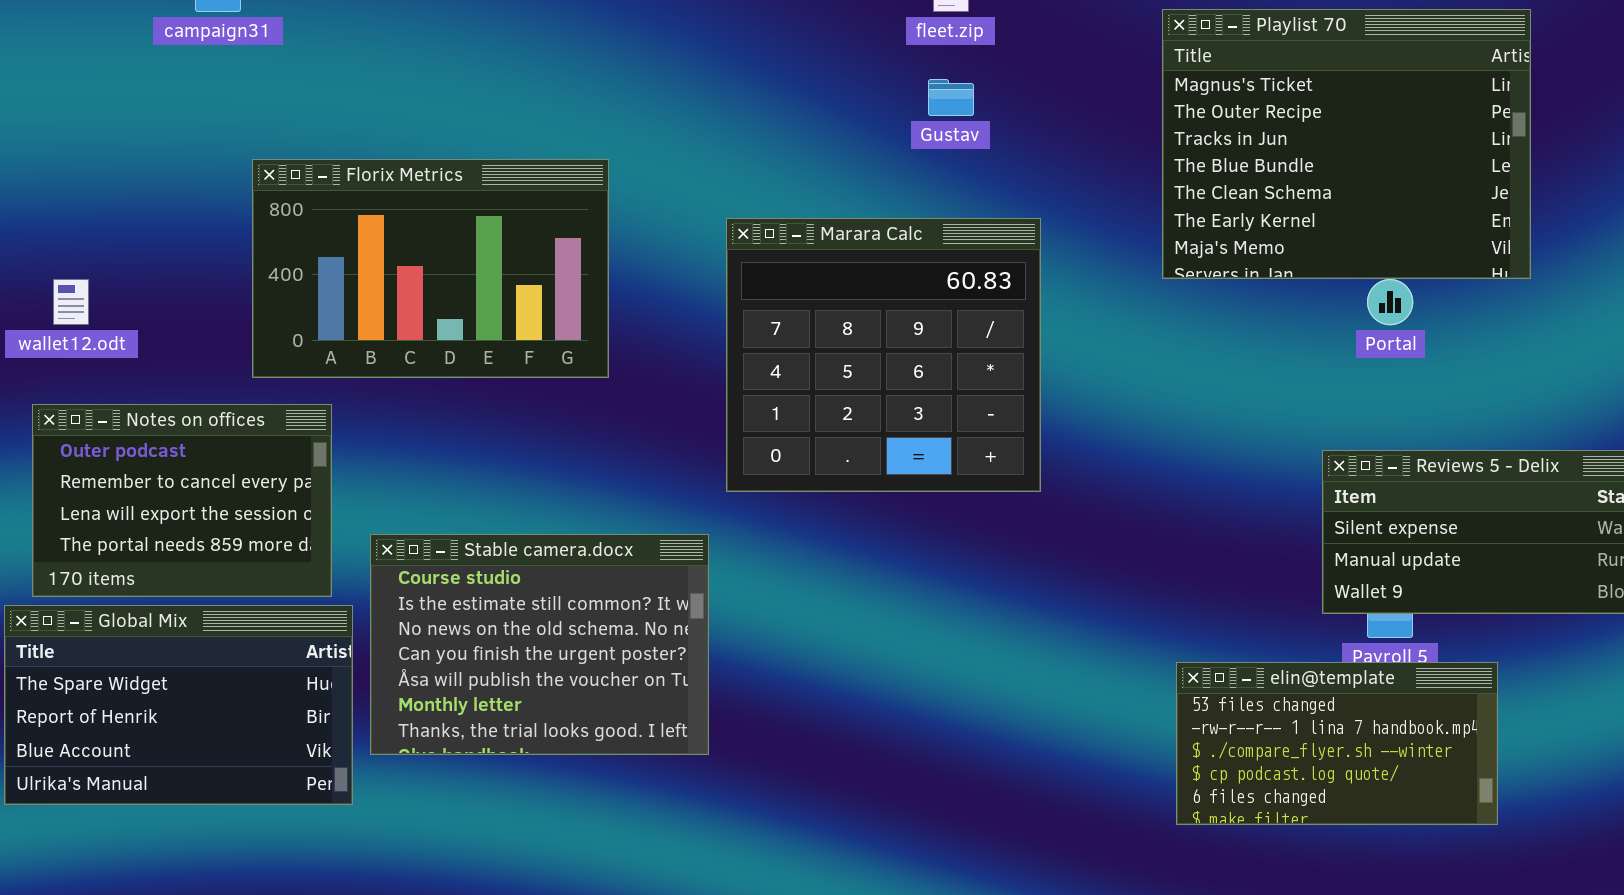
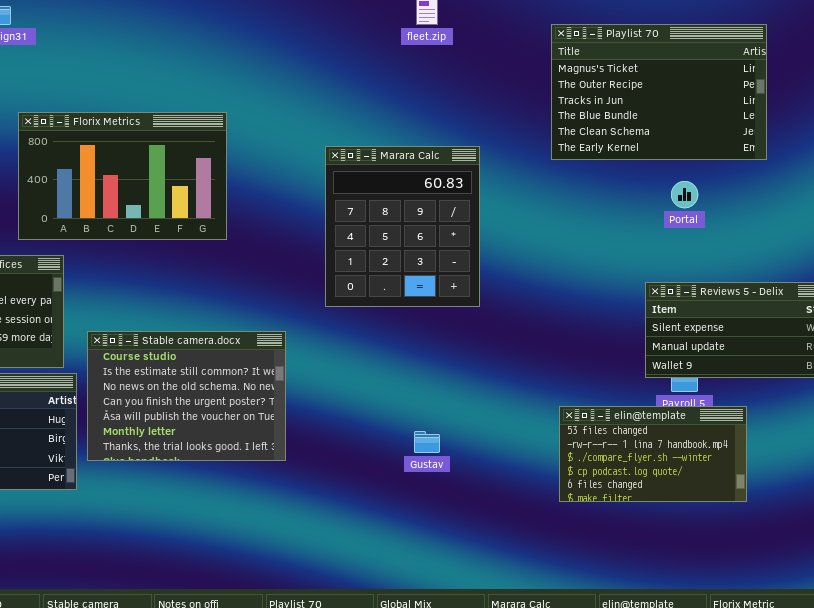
Playlist 70: [1162,9,1531,279] -> [551,24,767,160], resized
Gustav: [928,79,974,116] -> [414,431,440,453], moved
Marara Calc: [726,218,1041,492] -> [325,146,480,307], resized

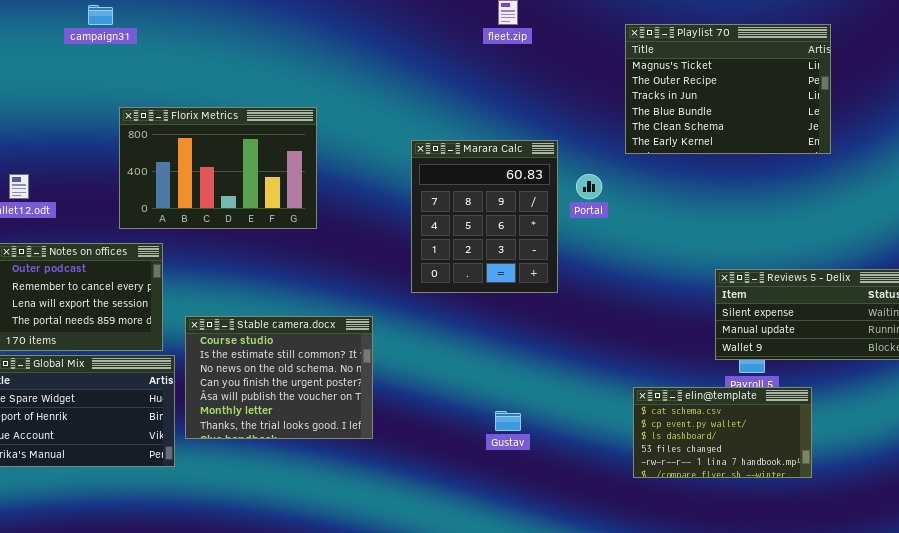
Portal: [671,181,698,208] -> [576,174,602,199], moved
elin@template: [559,406,747,502] -> [633,387,812,478], scrolled up 3 rows

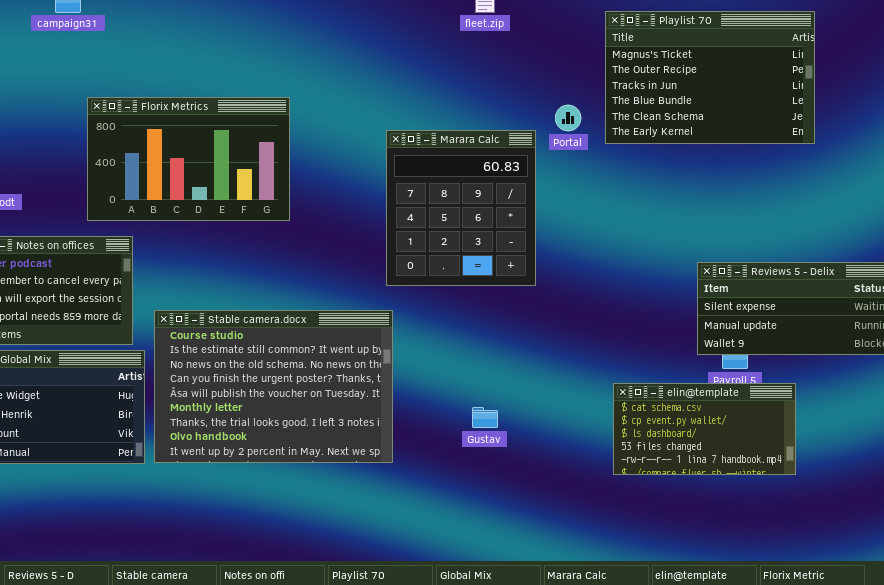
Portal: [576,174,602,199] -> [555,105,581,131], moved
Stable camera.docx: [185,316,373,439] -> [154,310,393,463], resized

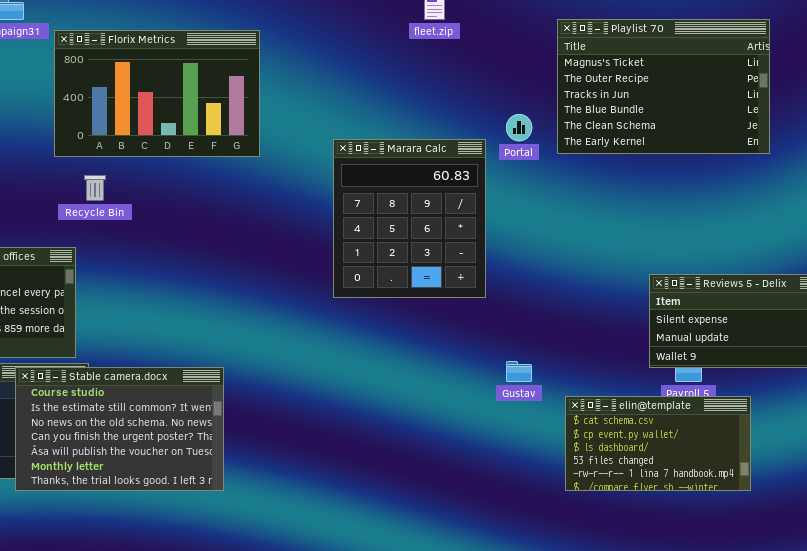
Florix Metrics: [87,97,290,221] -> [54,30,260,157], moved
Stable camera.docx: [154,310,393,463] -> [15,367,224,491], moved, resized
Gustav: [472,407,498,428] -> [506,361,532,382], moved

